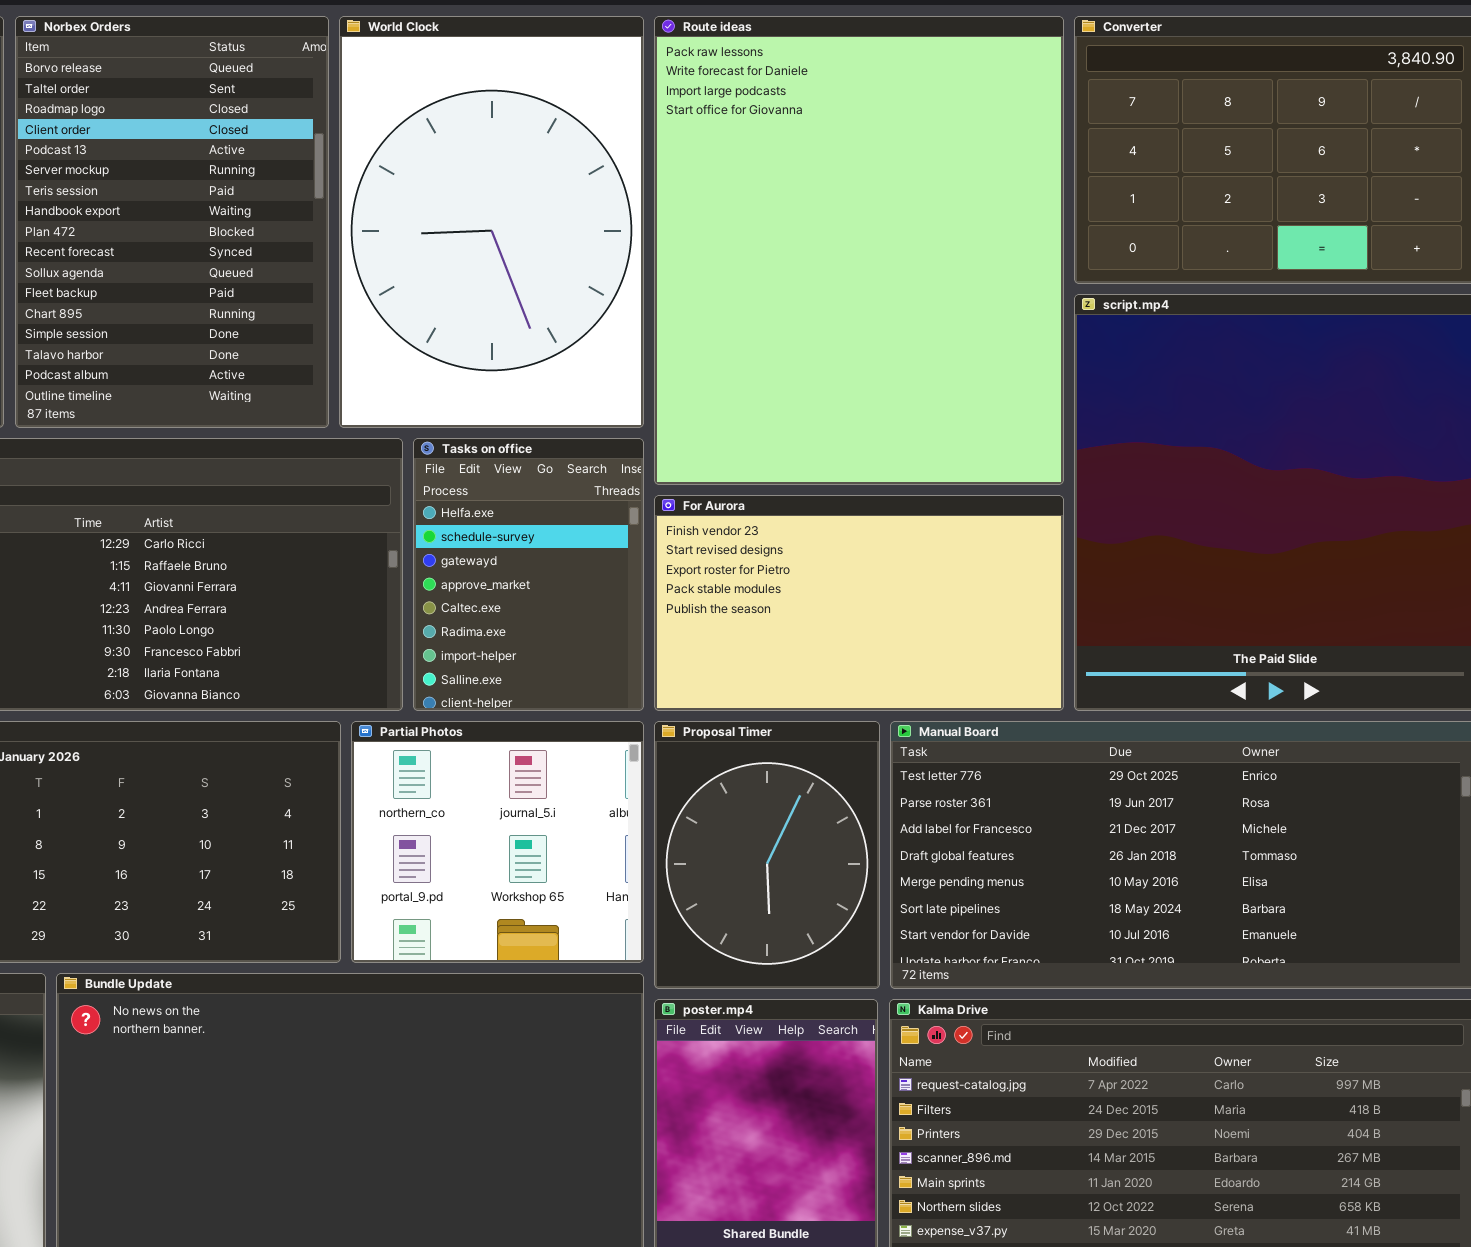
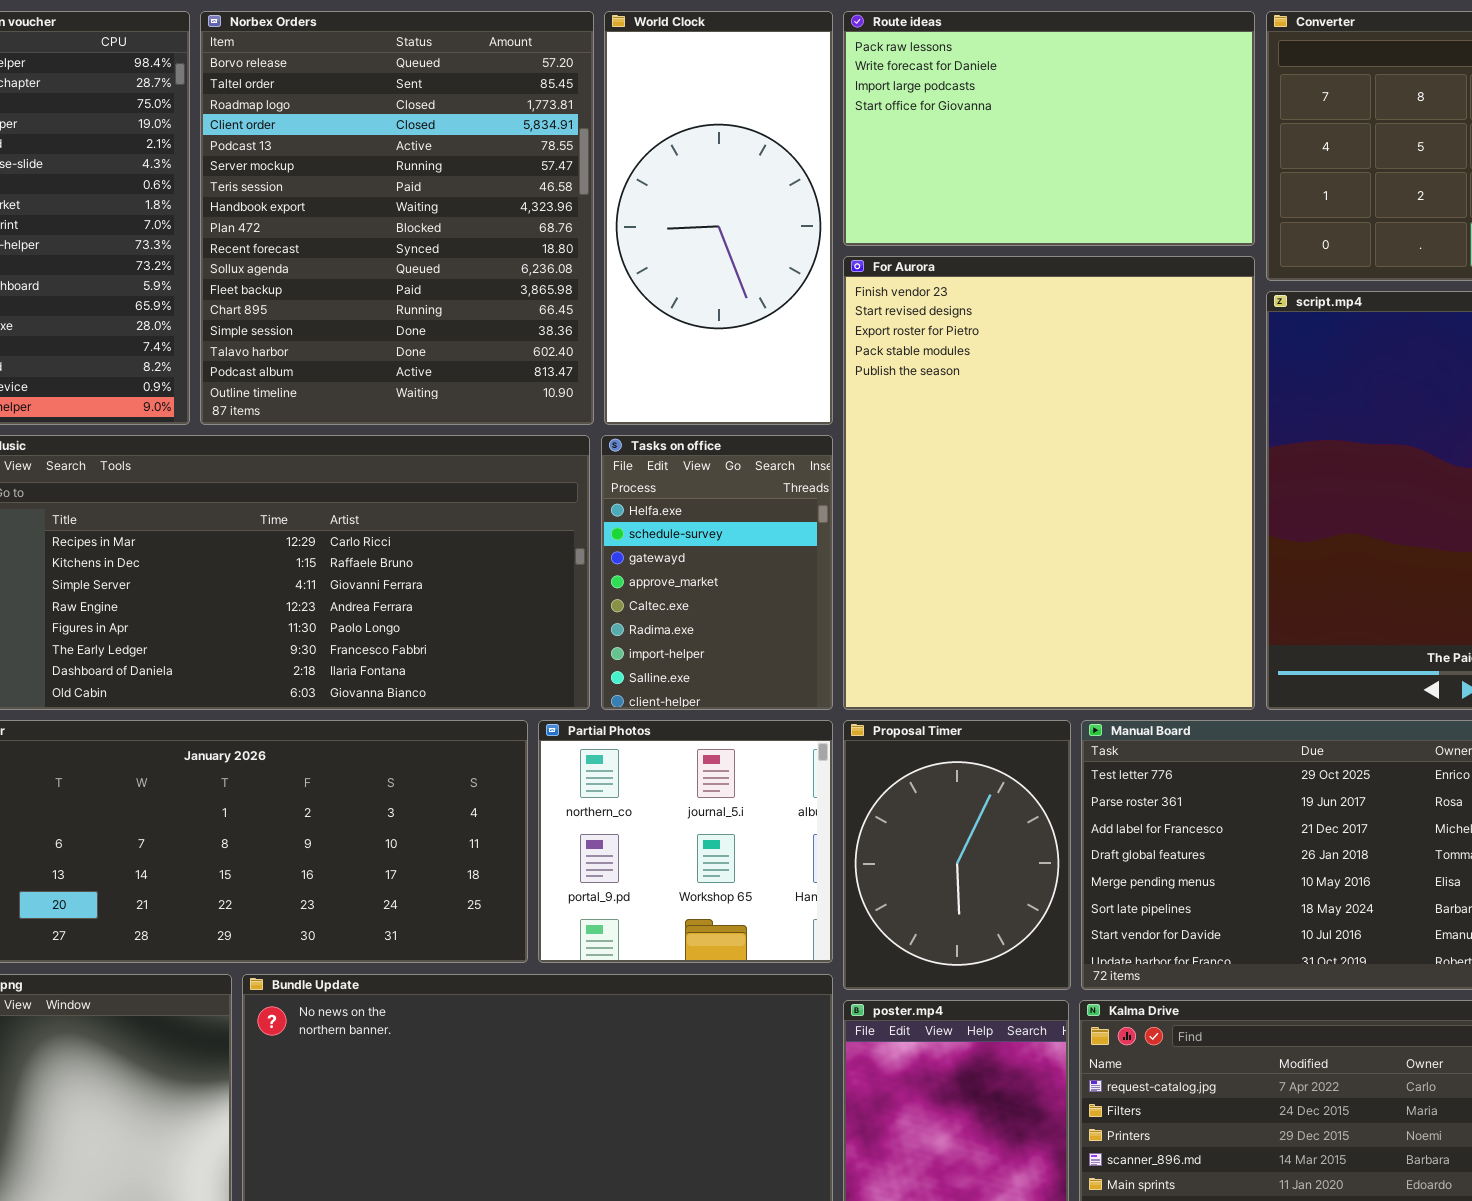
Norbex Orders: [15,16,329,428] -> [200,11,594,425], resized
World Clock: [339,16,644,428] -> [604,11,833,425], resized
Route ideas: [654,16,1064,485] -> [843,11,1255,246], resized
For Aurora: [654,495,1064,711] -> [843,256,1255,710], resized

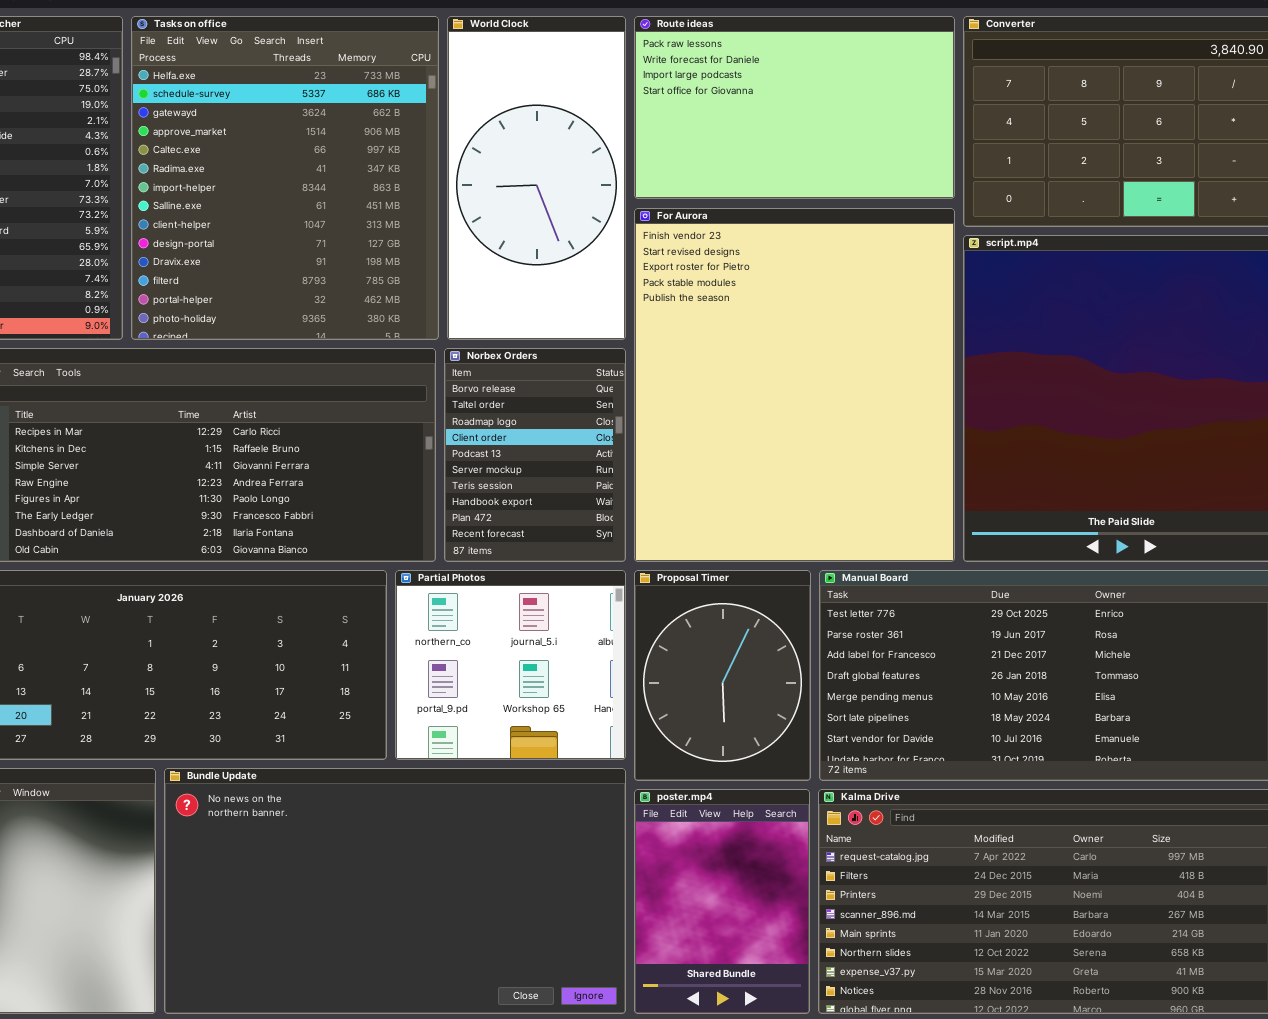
Norbex Orders: [200,11,594,425] -> [444,348,626,562], moved, resized
Tasks on office: [601,435,833,710] -> [131,16,439,340], moved, resized

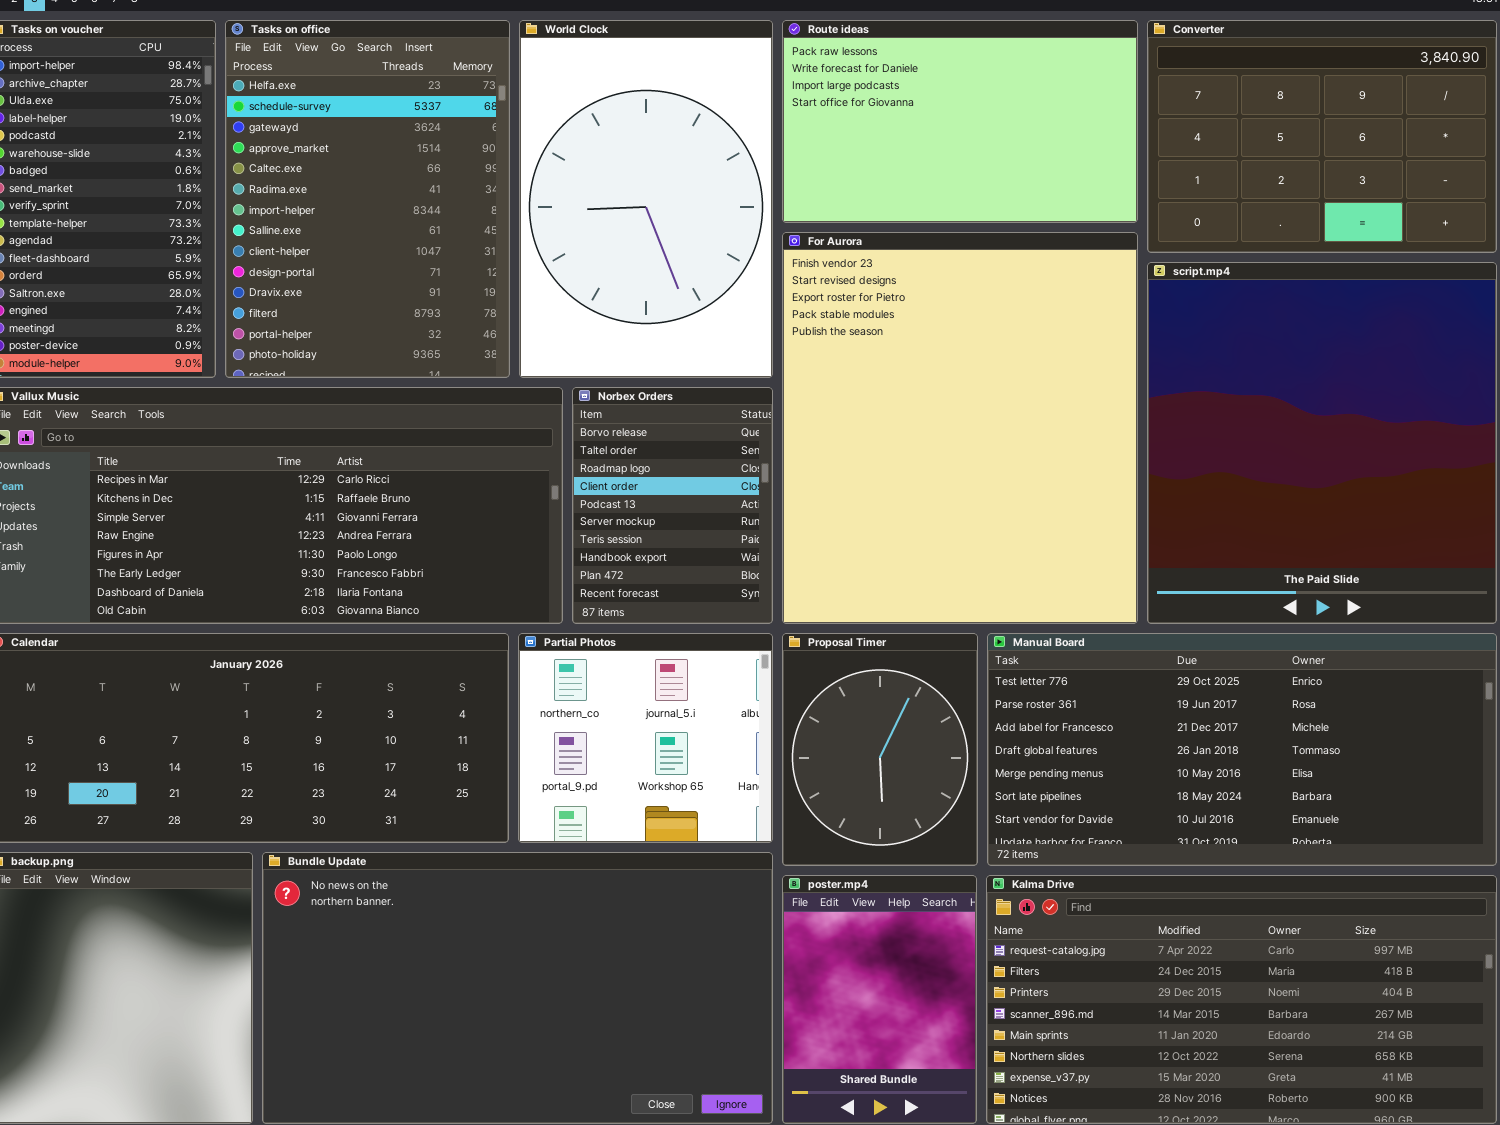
Tasks on office: [131,16,439,340] -> [225,20,510,378], resized
World Clock: [447,16,626,340] -> [519,20,773,378], resized

